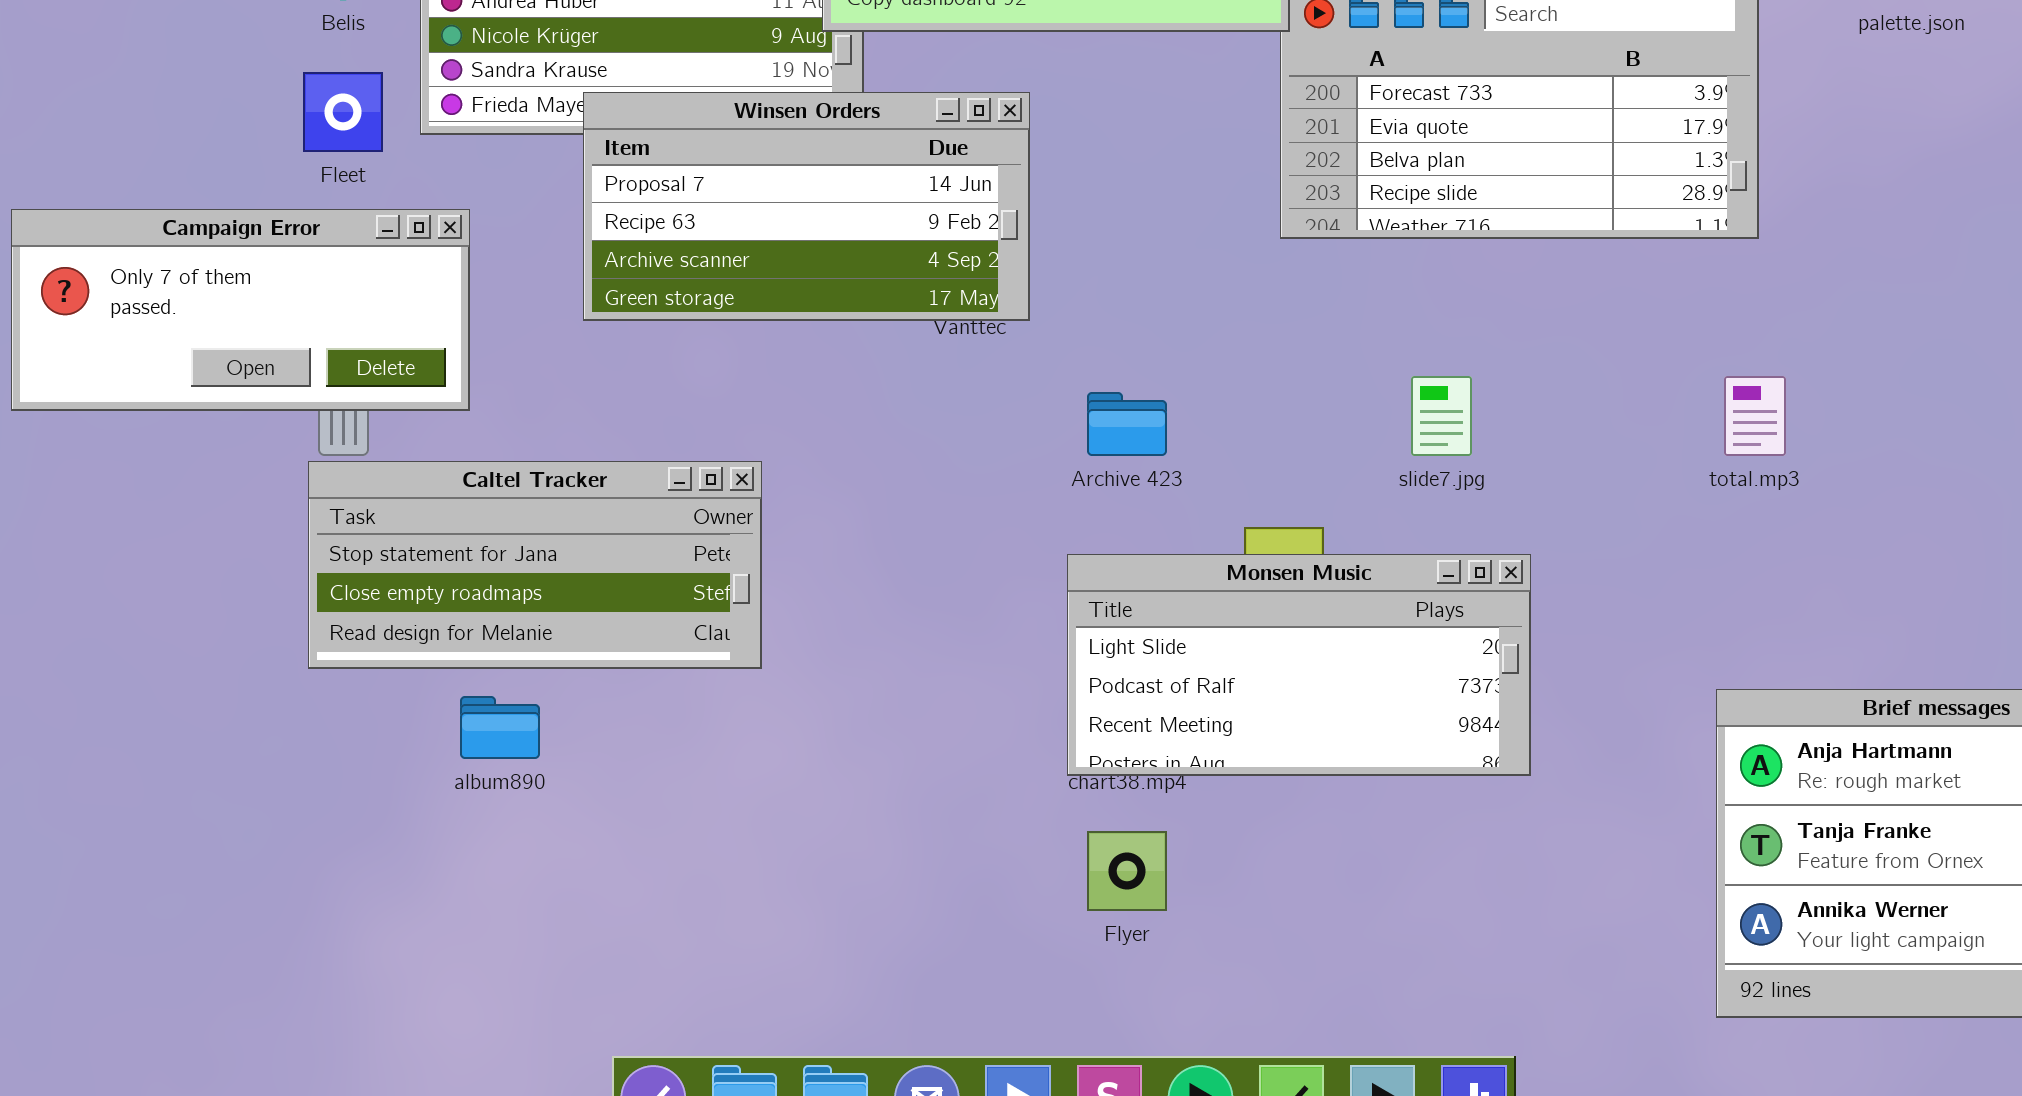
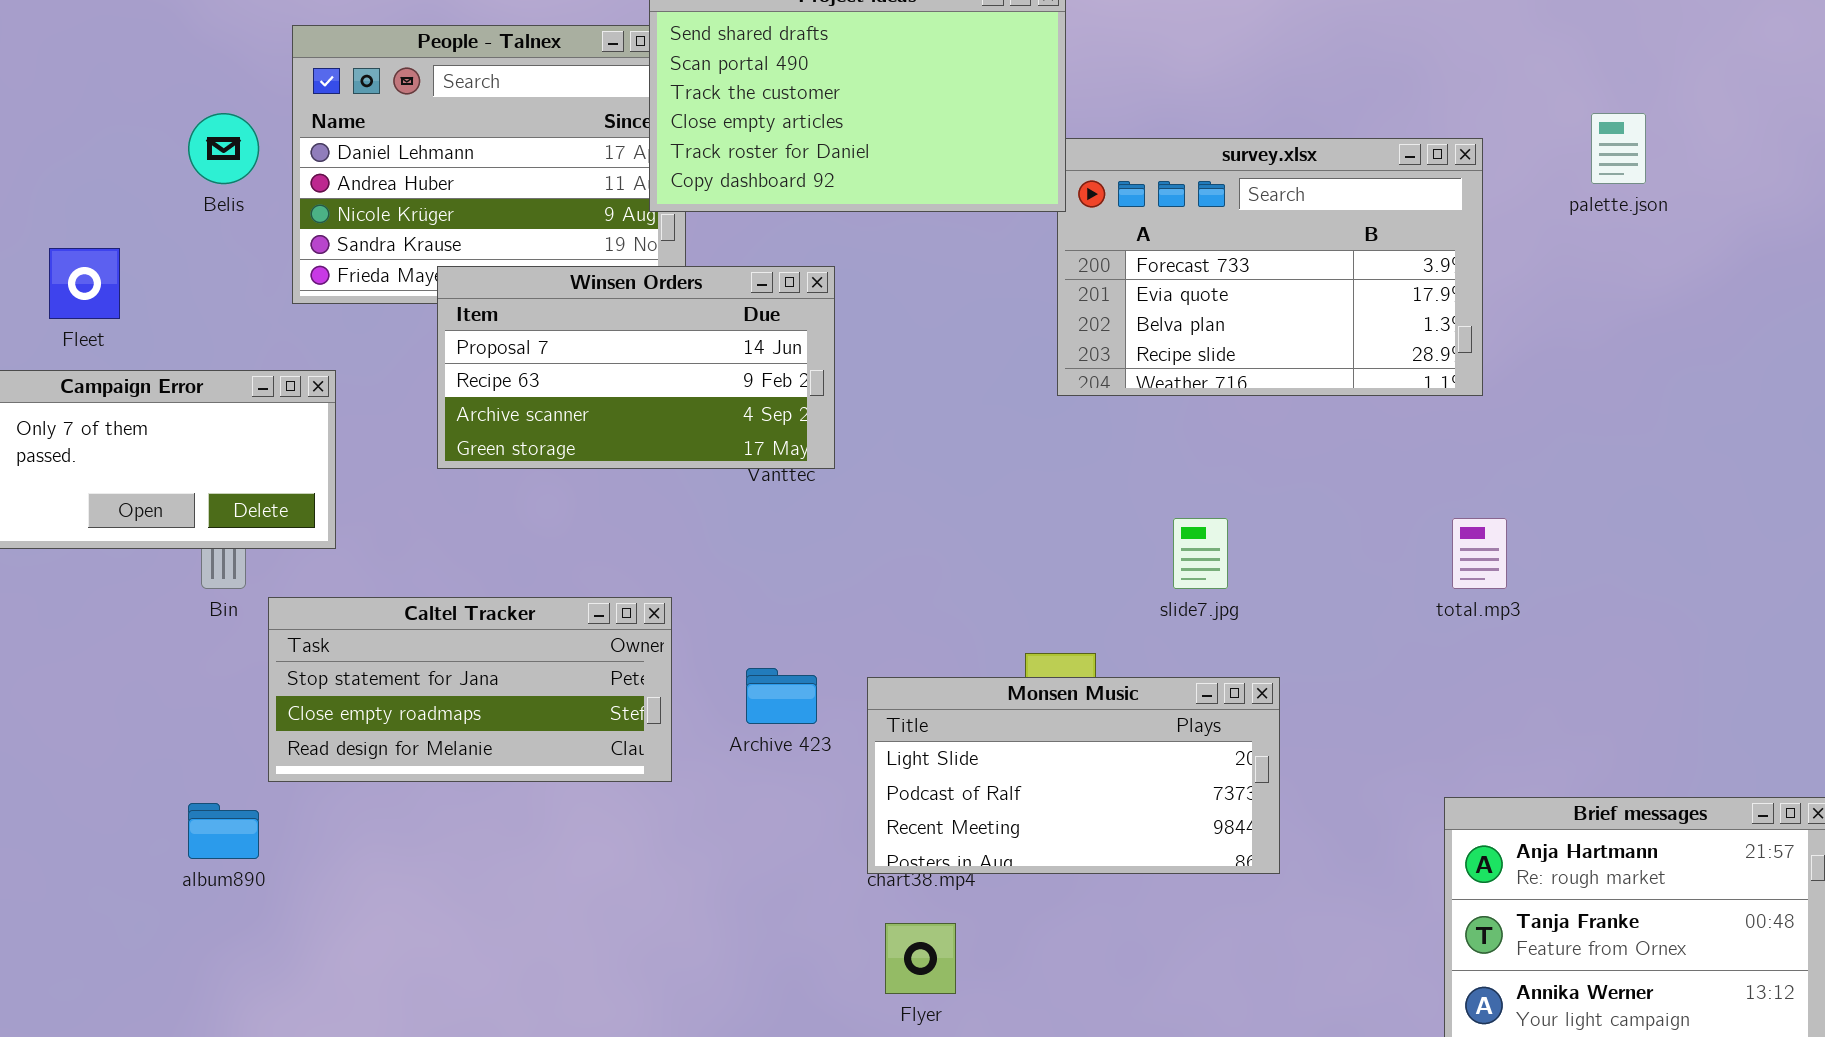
Fleet: [303,72,383,152] -> [49,248,120,319], moved
Archive 423: [1087,392,1167,456] -> [746,668,817,724], moved
Caltel Tracker: [308,461,762,669] -> [268,597,672,782], moved
album890: [460,696,540,759] -> [188,803,259,859], moved

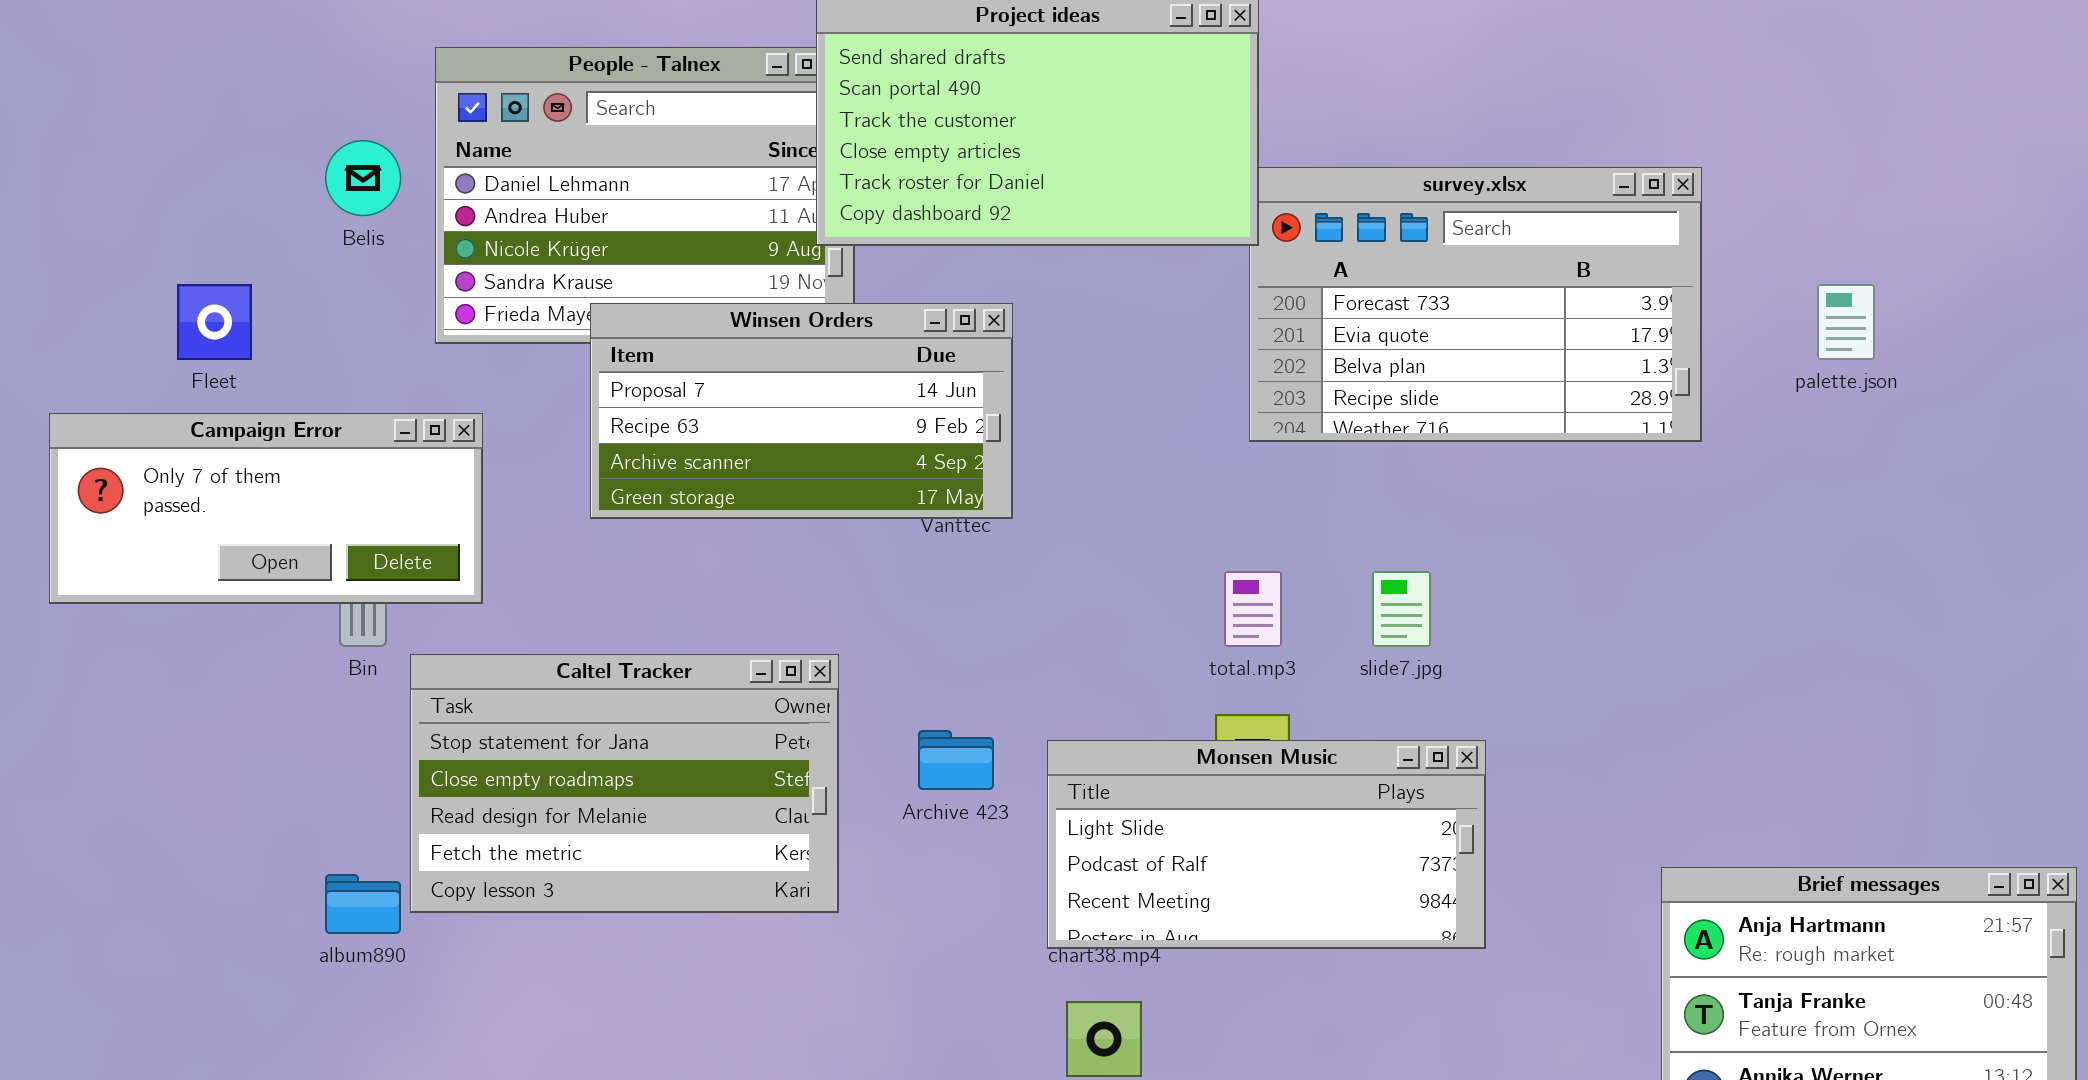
palette.json: [1591,113,1646,184] -> [1817,284,1875,360], moved
total.mp3: [1452,518,1507,589] -> [1224,571,1282,647], moved
Caltel Tracker: [268,597,672,782] -> [410,654,839,913], resized

